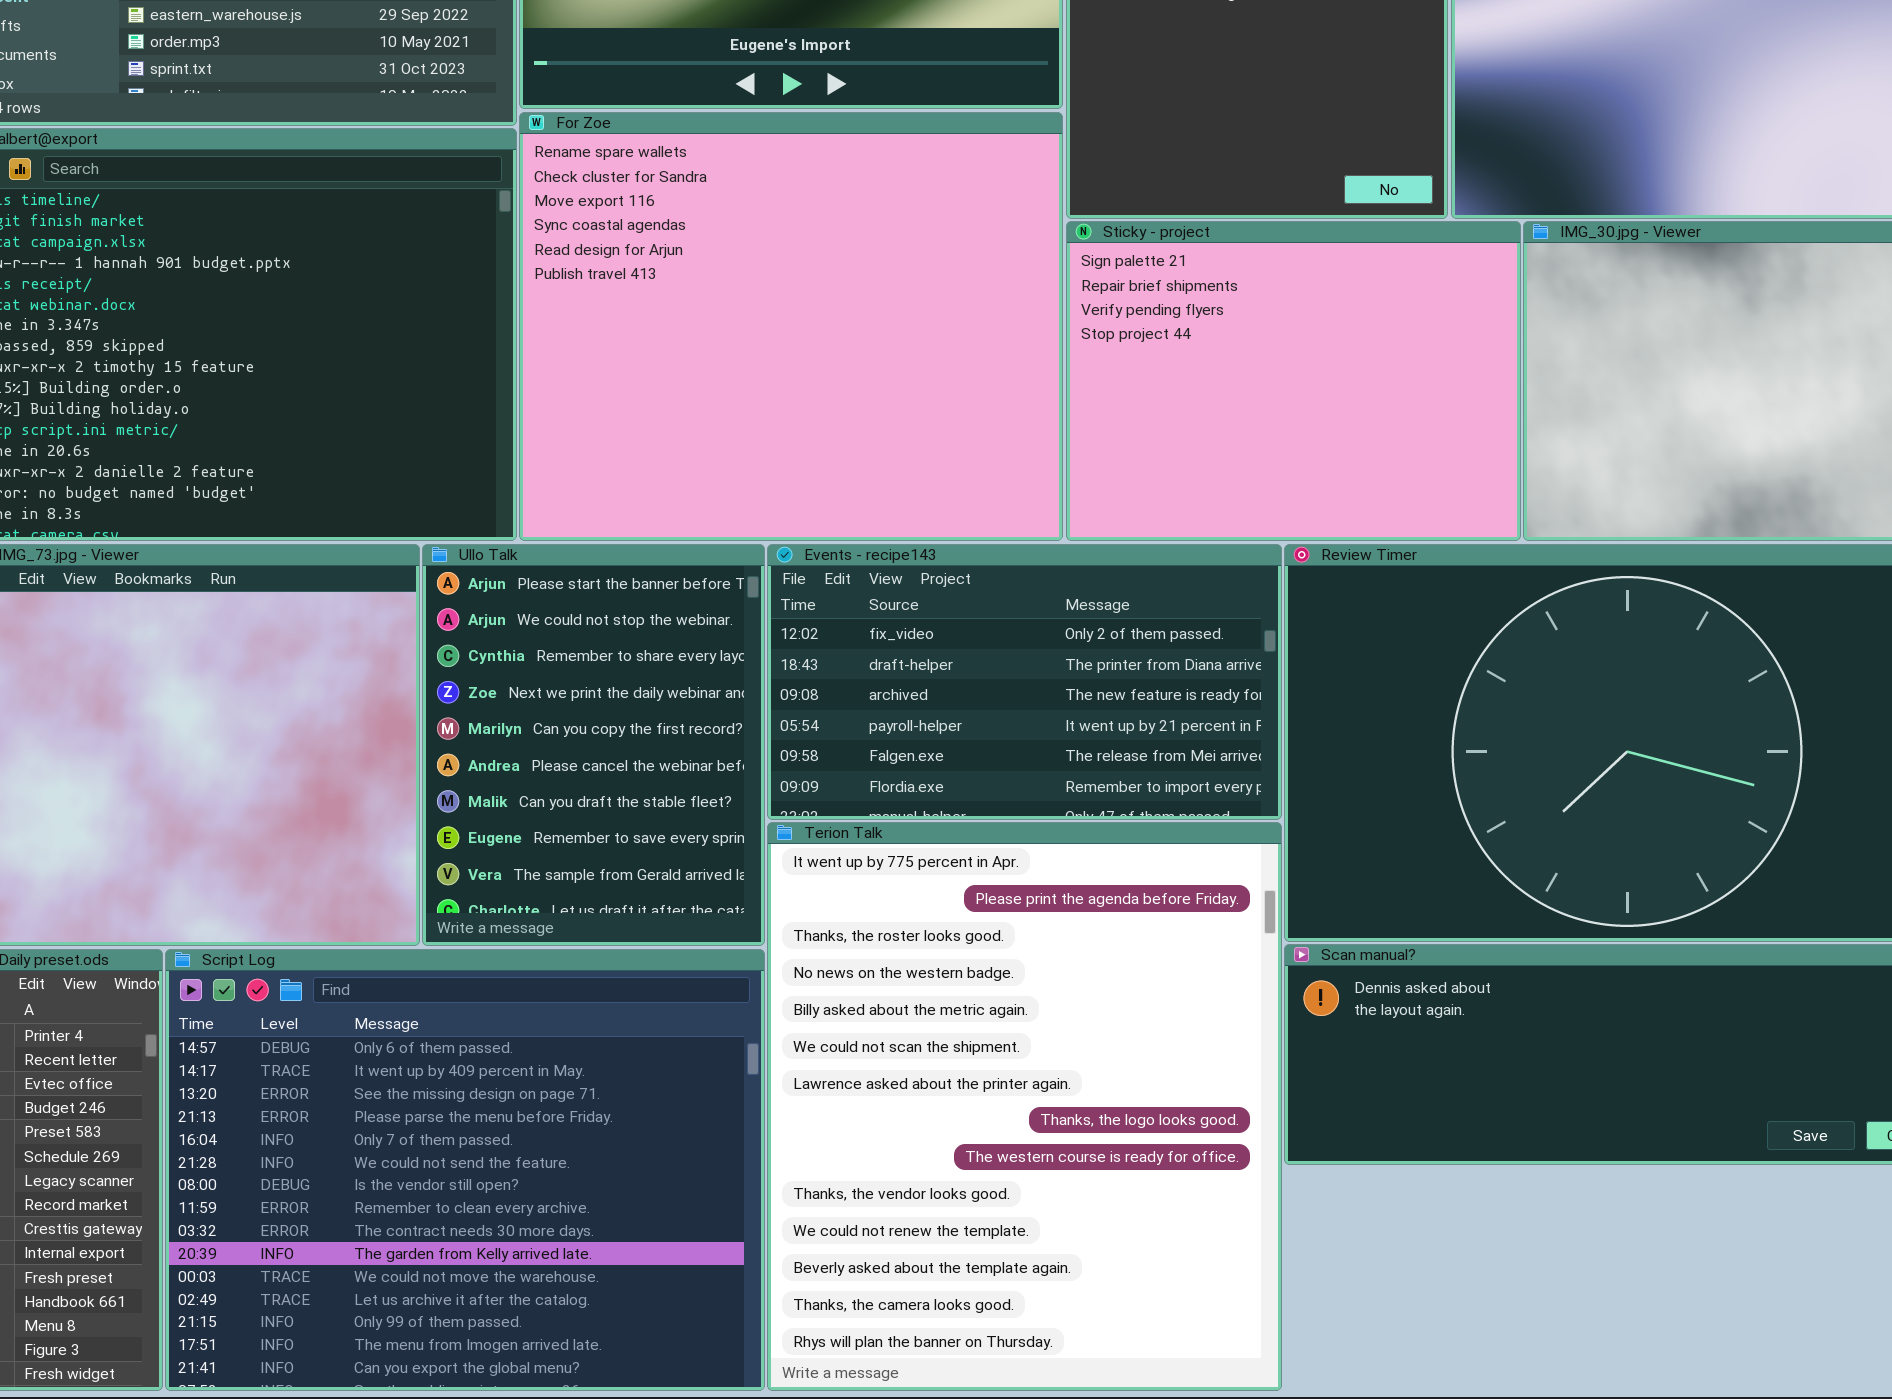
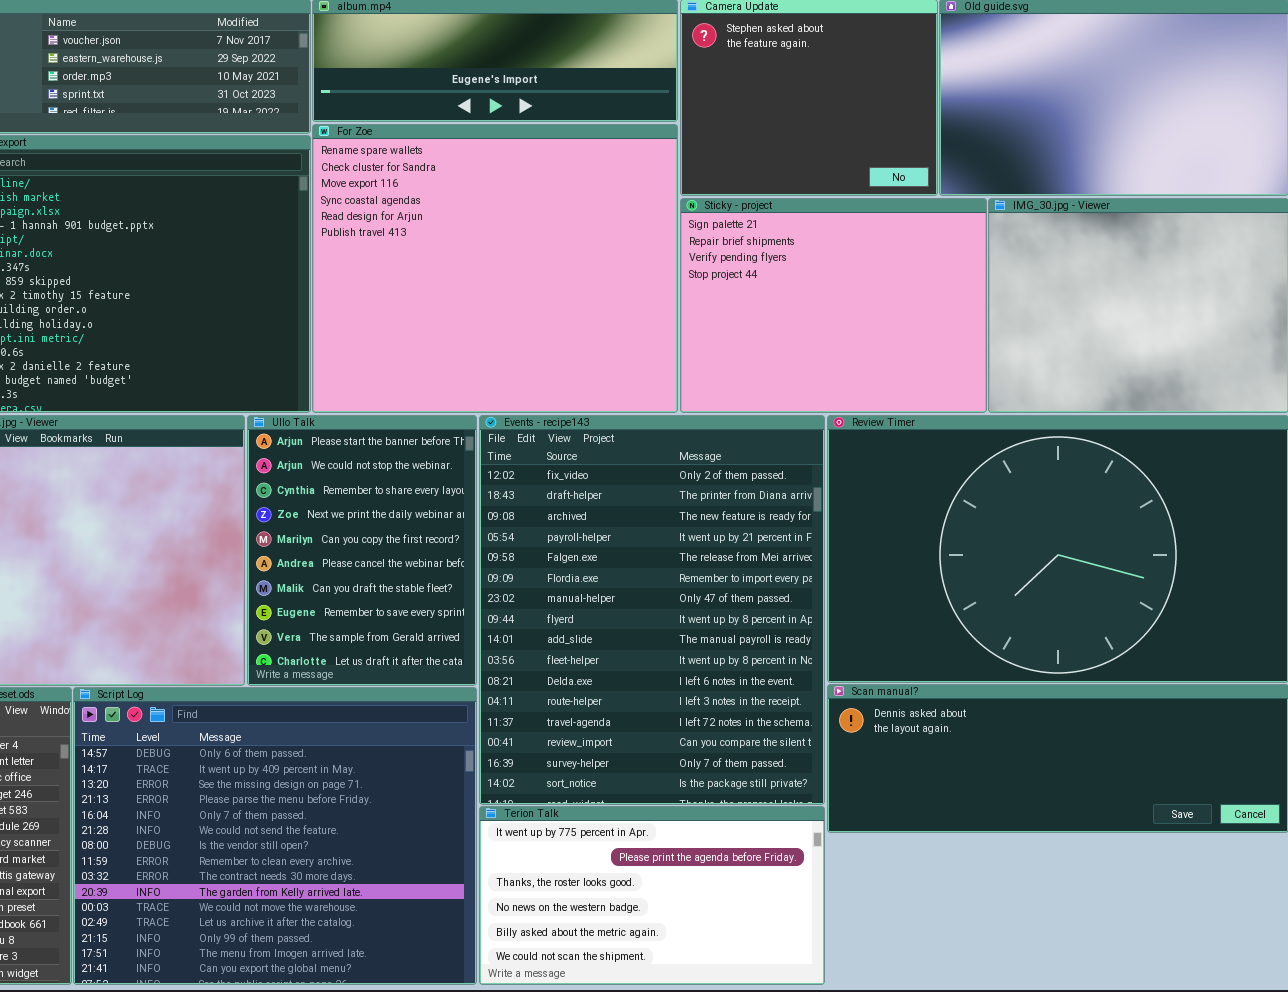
Events - recipe143: [767,544,1282,820] -> [479,415,825,805], resized
Terion Talk: [767,822,1282,1391] -> [479,806,825,985], resized

